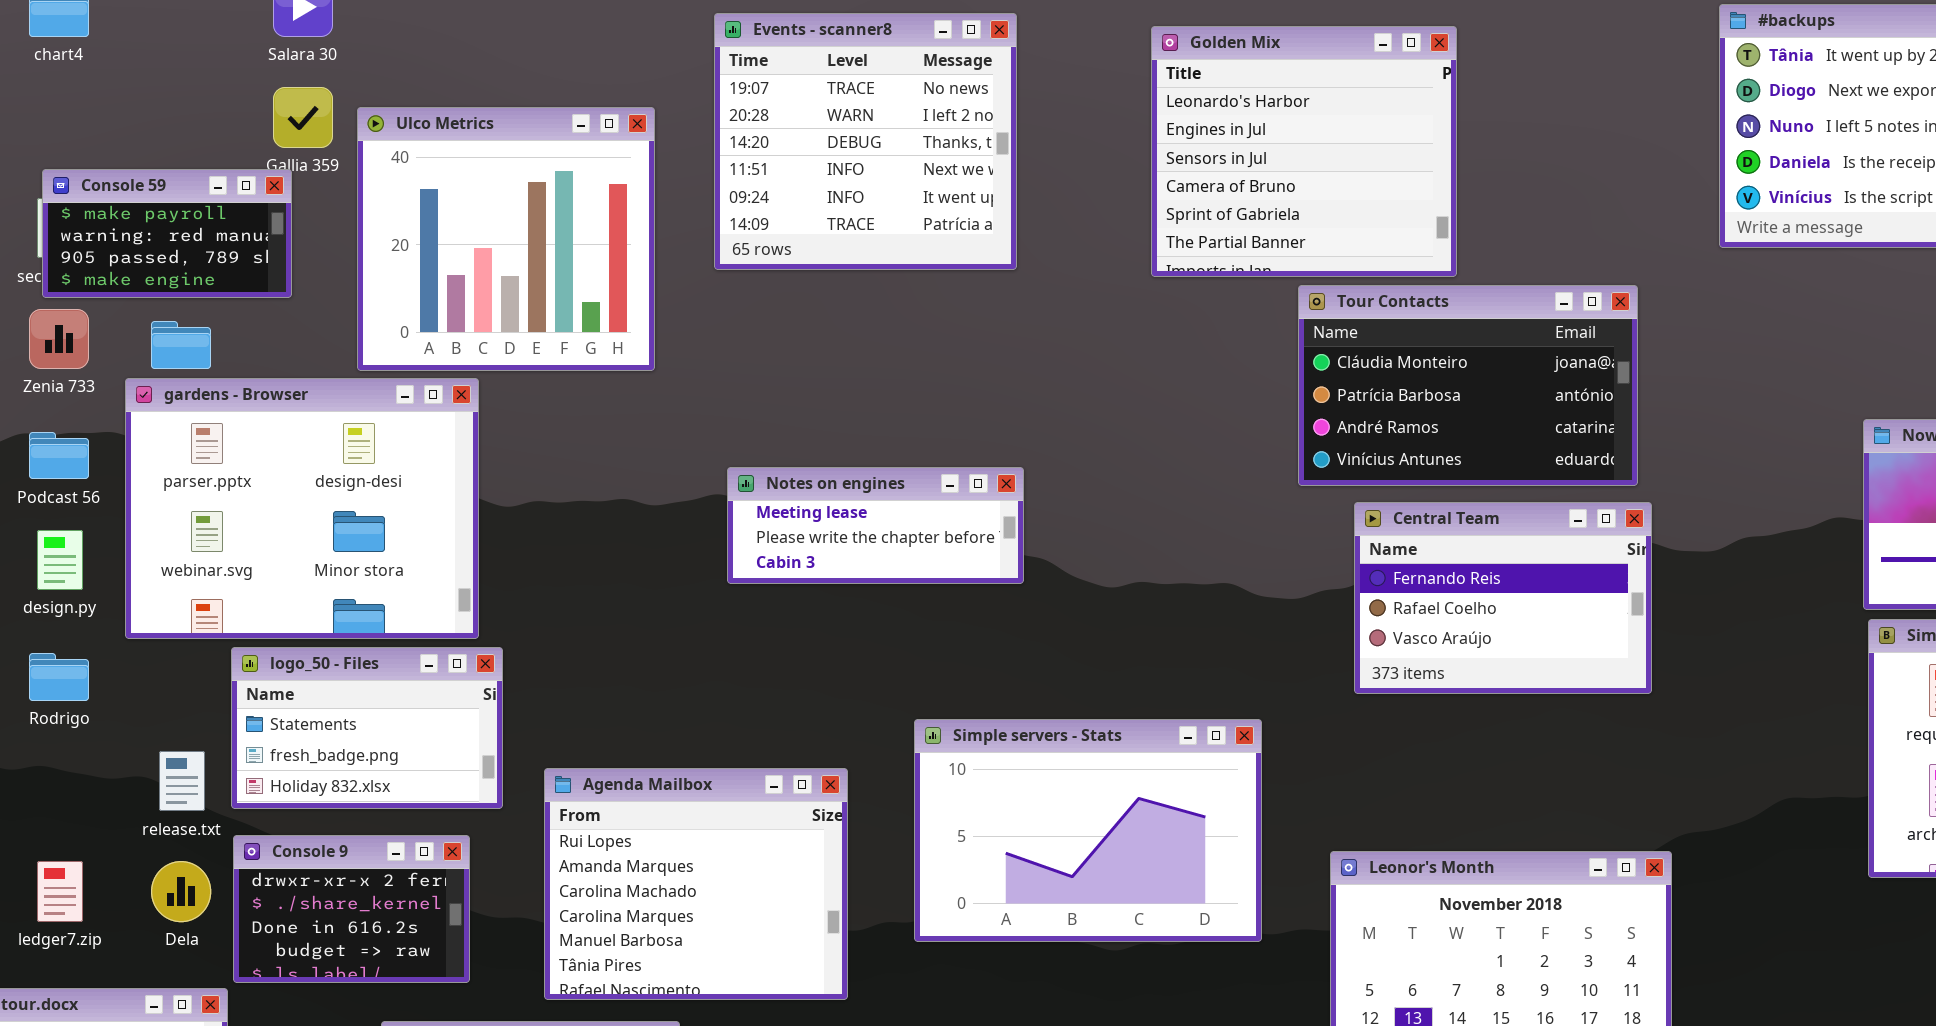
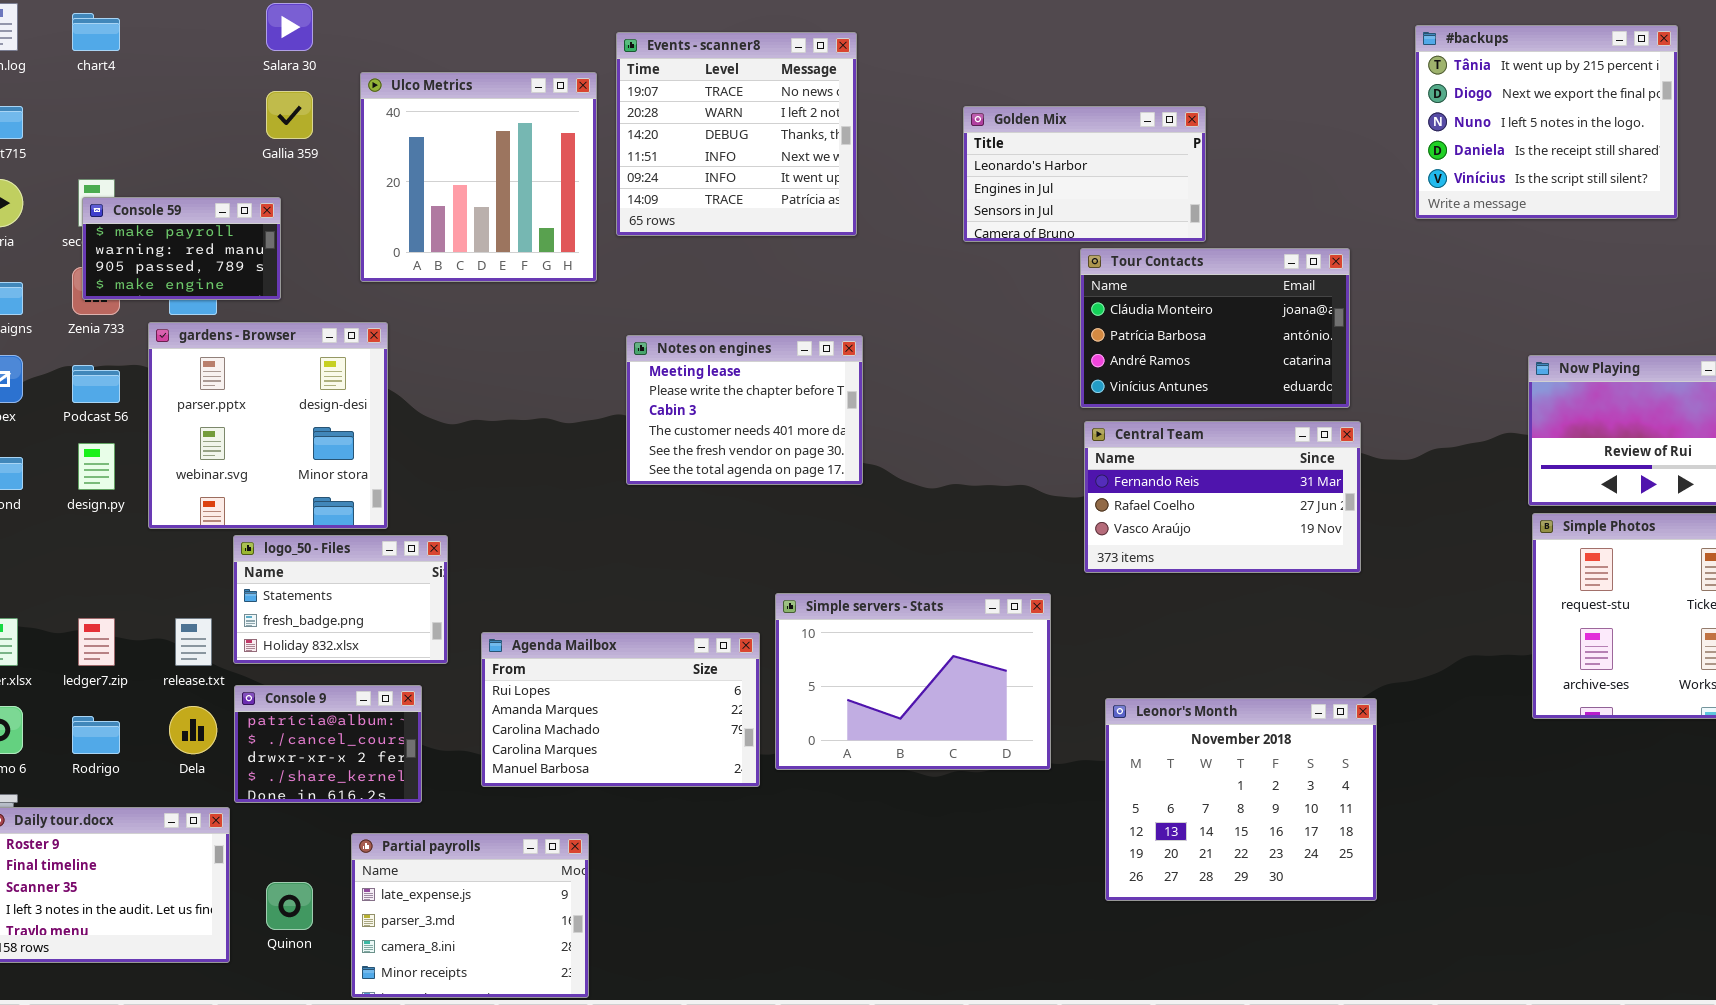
Golden Mix: [1151,26,1457,277] -> [963,106,1206,242], resized
Ulco Metrics: [357,107,655,371] -> [360,72,597,282], moved
Console 59: [42,169,292,298] -> [82,197,281,300], moved
gardens - Browser: [125,378,479,639] -> [148,322,388,529], resized
Notes on engines: [727,467,1024,584] -> [626,335,863,485], resized
Central Team: [1354,502,1652,694] -> [1084,421,1361,573], resized
Rodrigo: [29,653,89,701] -> [72,716,120,754], moved
Agenda Mailbox: [544,768,848,1000] -> [481,632,760,787], resized
Console 9: [233,835,470,983] -> [234,685,422,803], scrolled up 2 rows
ledger7.zip: [37,861,83,922] -> [78,618,115,666], moved

